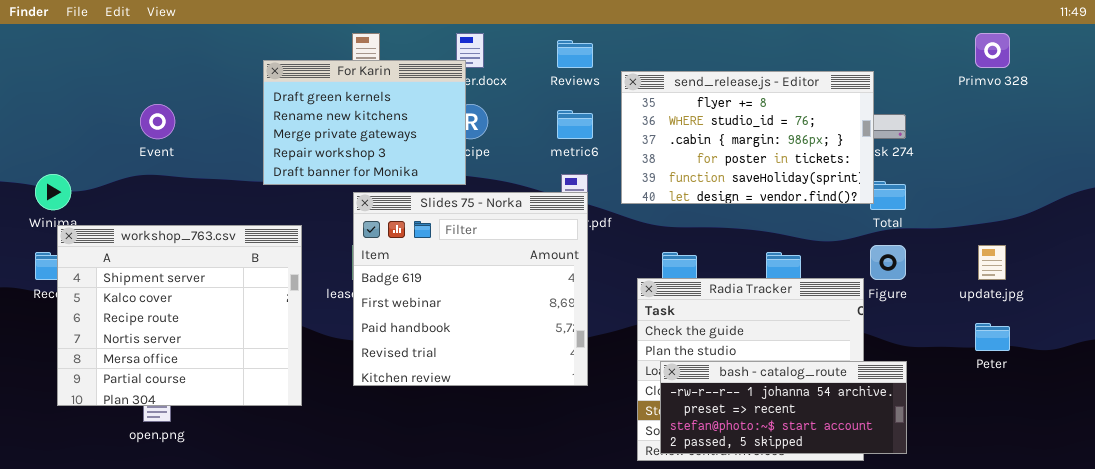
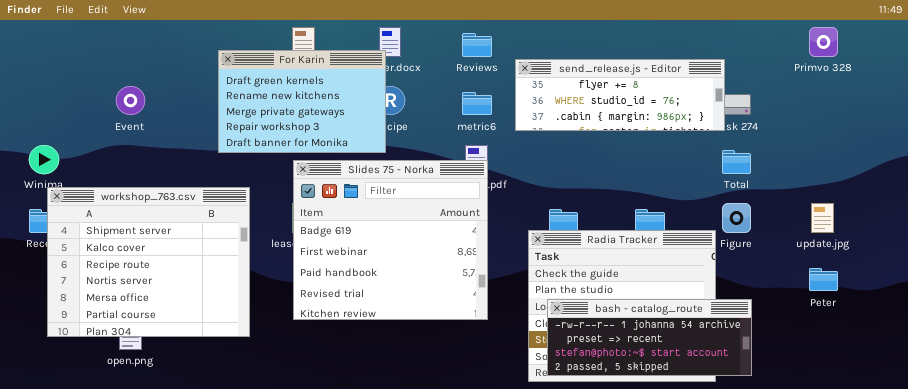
send_release.js - Editor: [621,71,874,204] -> [515,59,725,131], resized

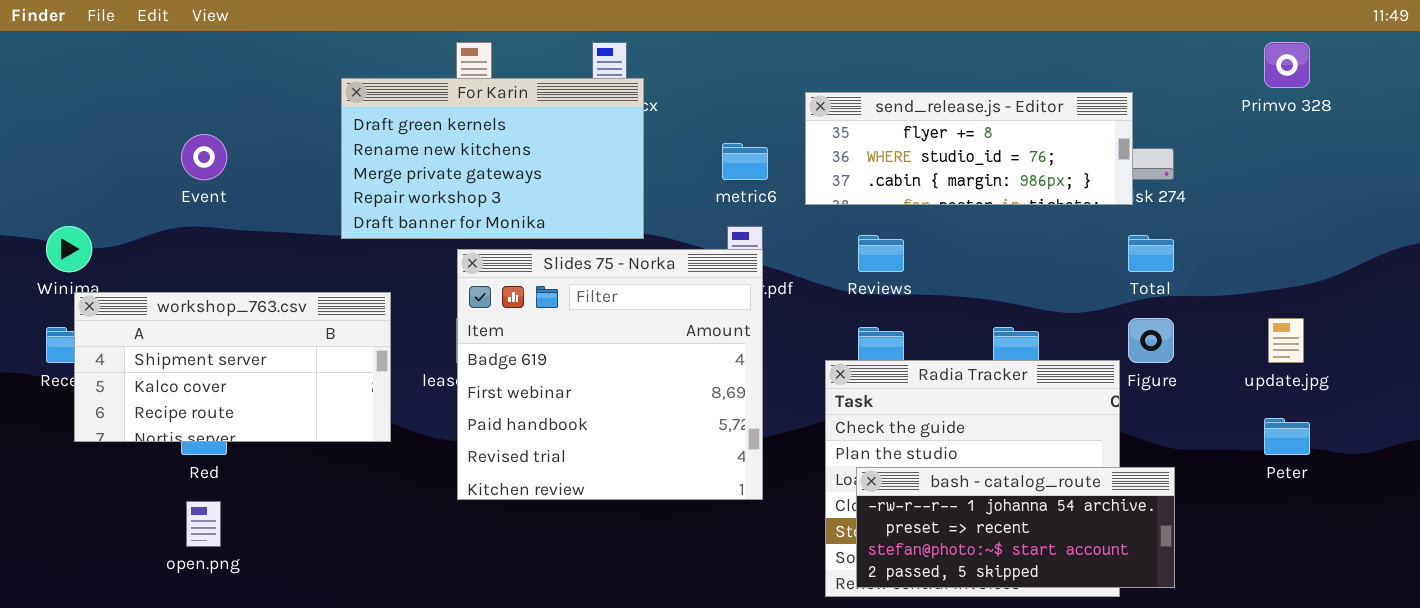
Reviews: [462,33,492,57] -> [858,235,904,272], moved
For Karin: [218,50,386,153] -> [341,78,644,239], resized
workshop_763.csv: [47,187,250,337] -> [74,292,391,442], resized

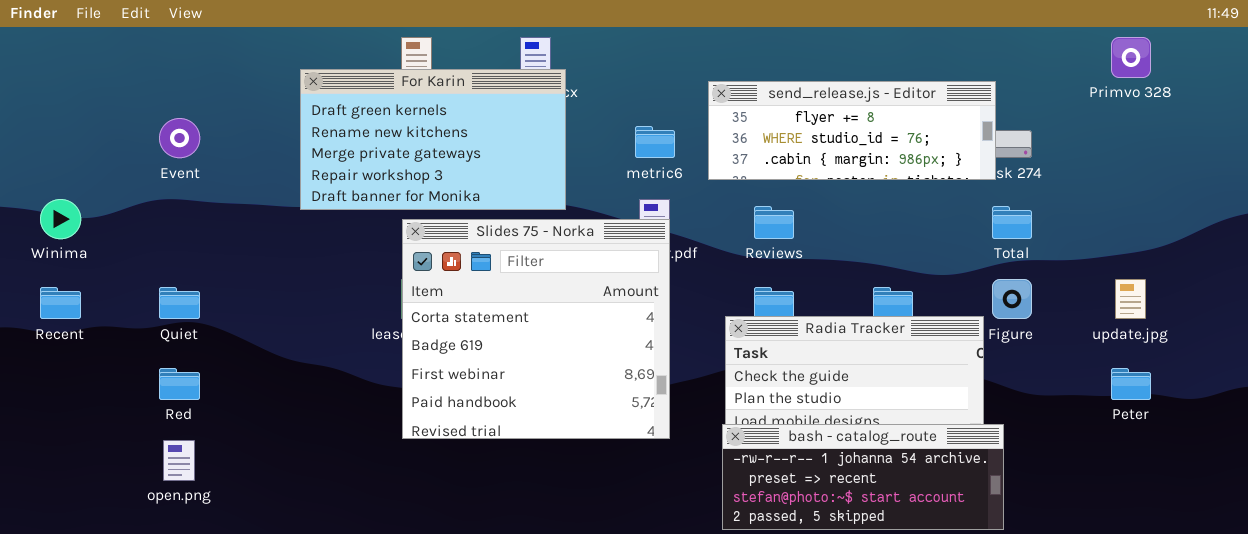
Slides 75 - Norka: [457,249,763,500] -> [402,219,670,439], scrolled up 1 row
workshop_763.csv: [74,292,391,442] -> none, closed
bash - catalog_route: [856,467,1175,588] -> [722,424,1004,530], moved

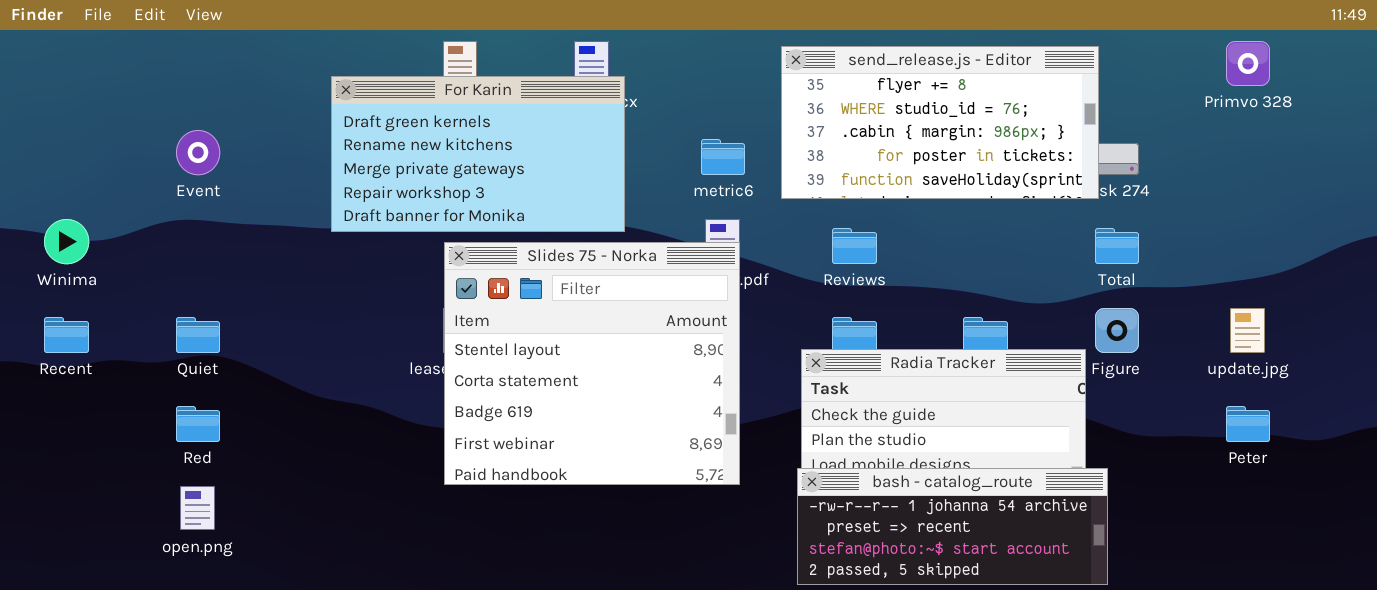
send_release.js - Editor: [708,81,996,180] -> [781,46,1099,199], resized
Slides 75 - Norka: [402,219,670,439] -> [444,242,740,485], scrolled up 1 row

